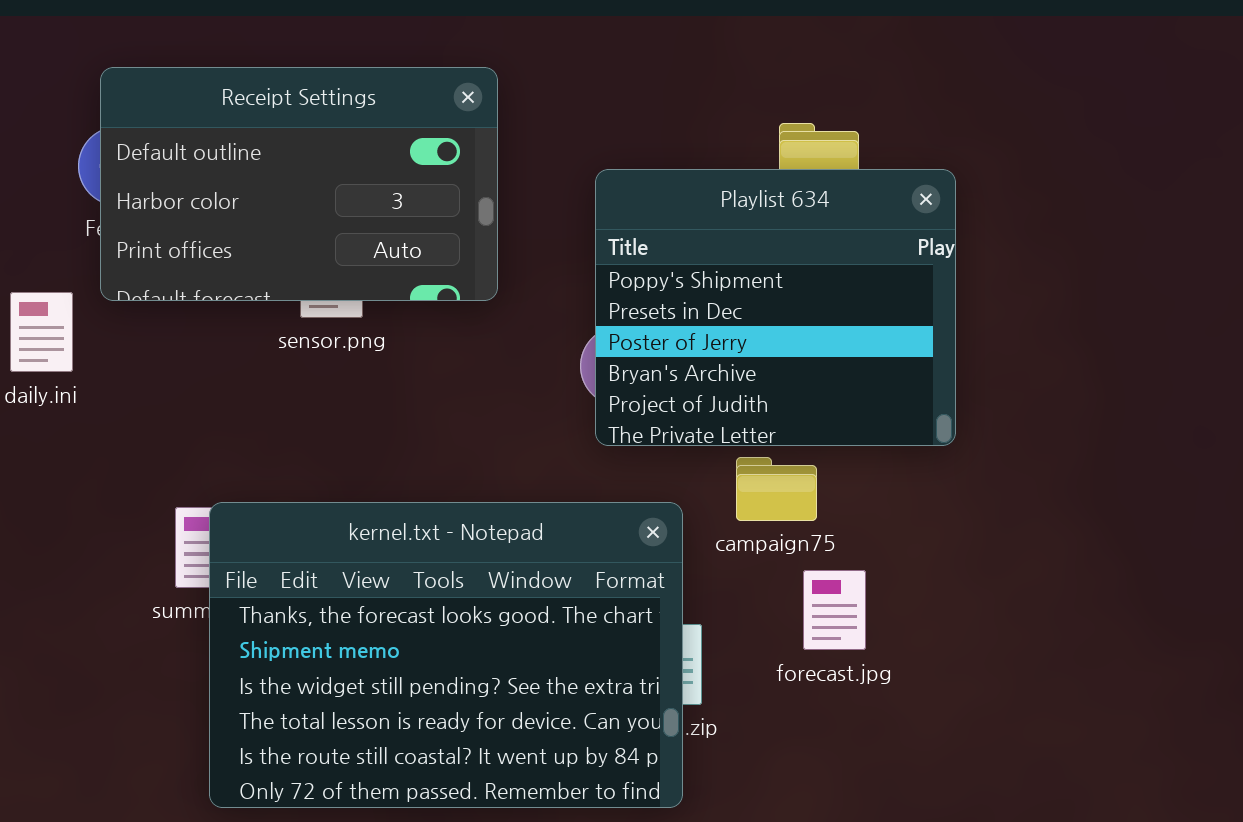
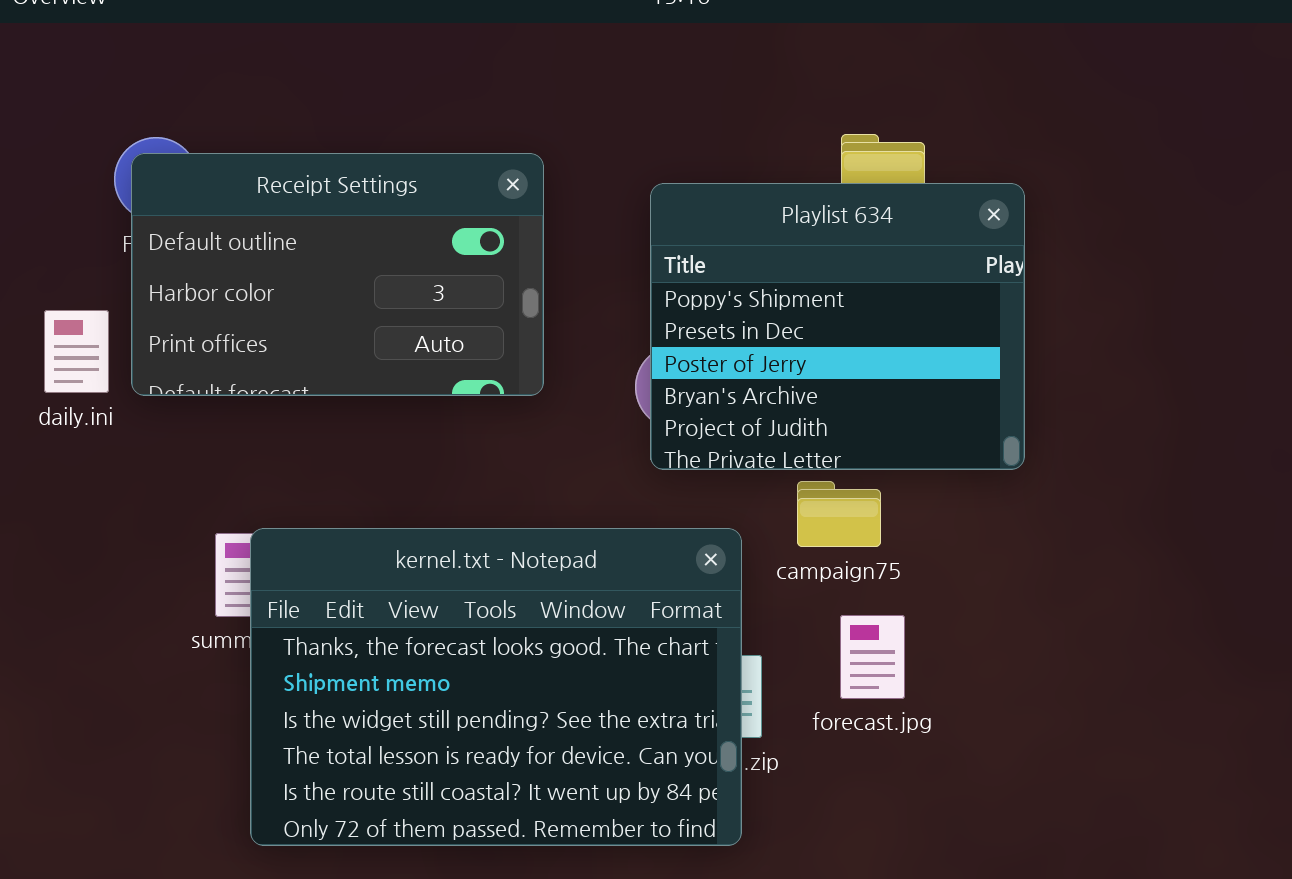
Receipt Settings: [100,67,498,301] -> [131,153,544,396], moved
forecast.jpg: [803,570,866,650] -> [840,615,905,699], moved

